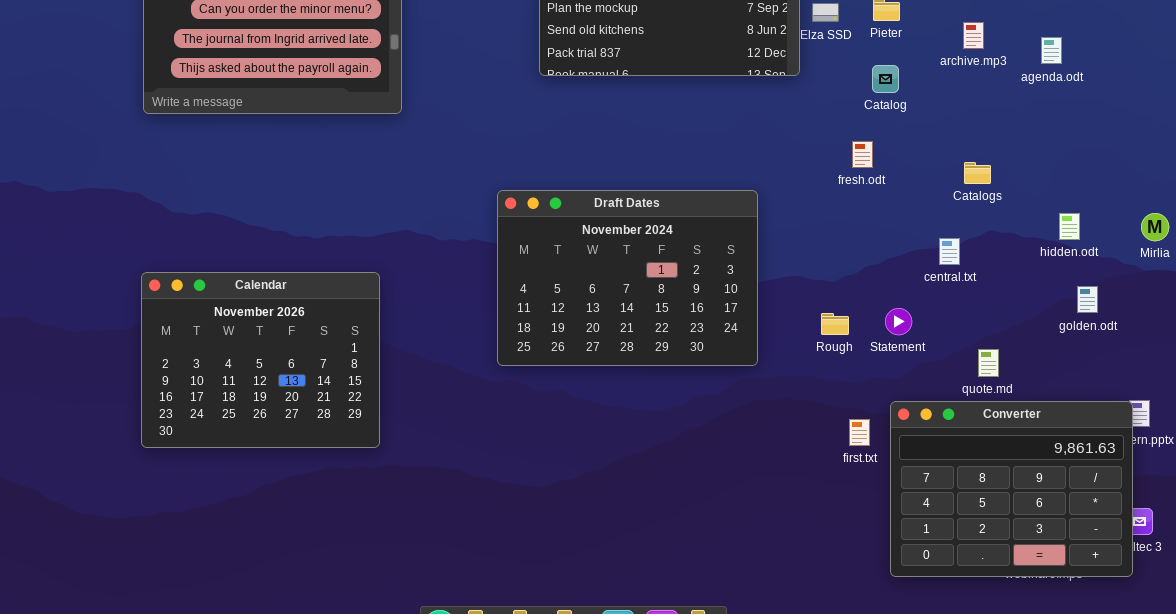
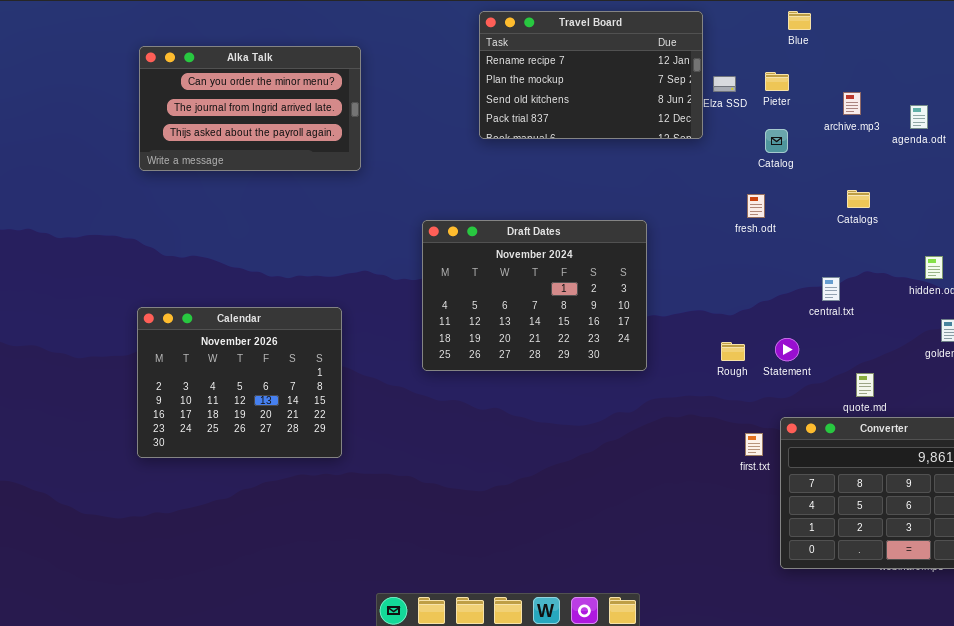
Catalogs: [964,162,991,184] -> [847,190,870,208], moved
Draft Dates: [497,190,758,366] -> [422,220,647,371], moved

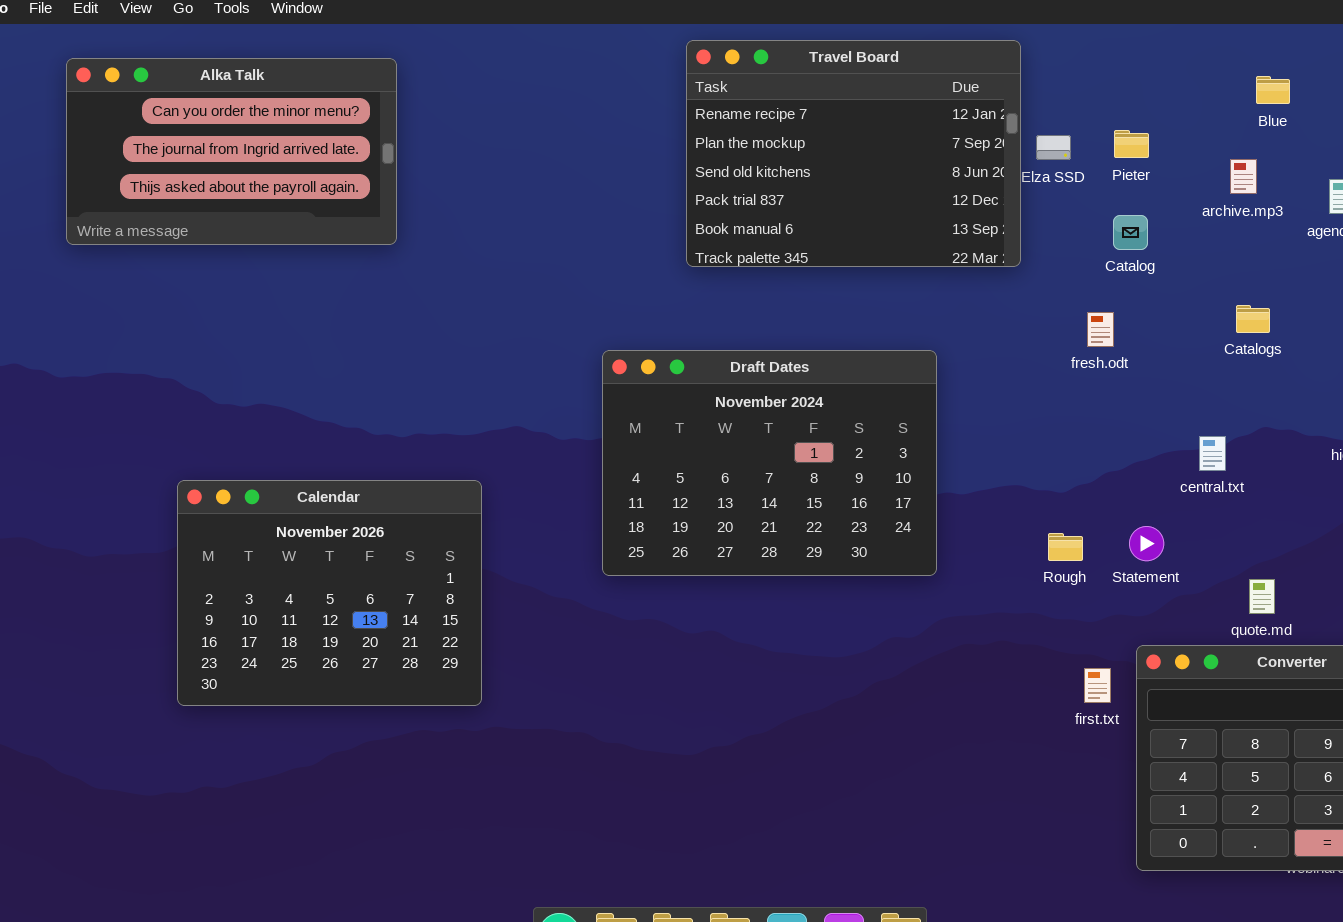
Blue: [788,11,811,30] -> [1256,76,1290,104], moved
Travel Board: [479,11,703,139] -> [686,40,1021,267], resized
Alka Talk: [139,46,361,171] -> [66,58,397,245], moved

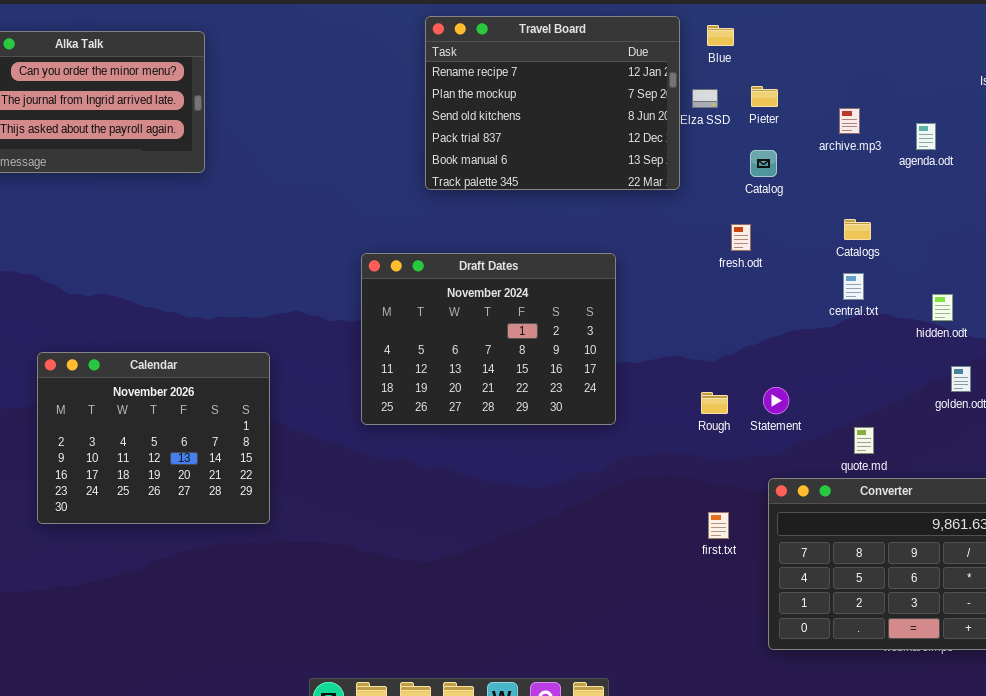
Blue: [1256,76,1290,104] -> [707,25,734,46], moved
central.txt: [1199,436,1226,471] -> [843,273,864,300], moved
first.txt: [1084,668,1111,703] -> [708,512,729,539], moved

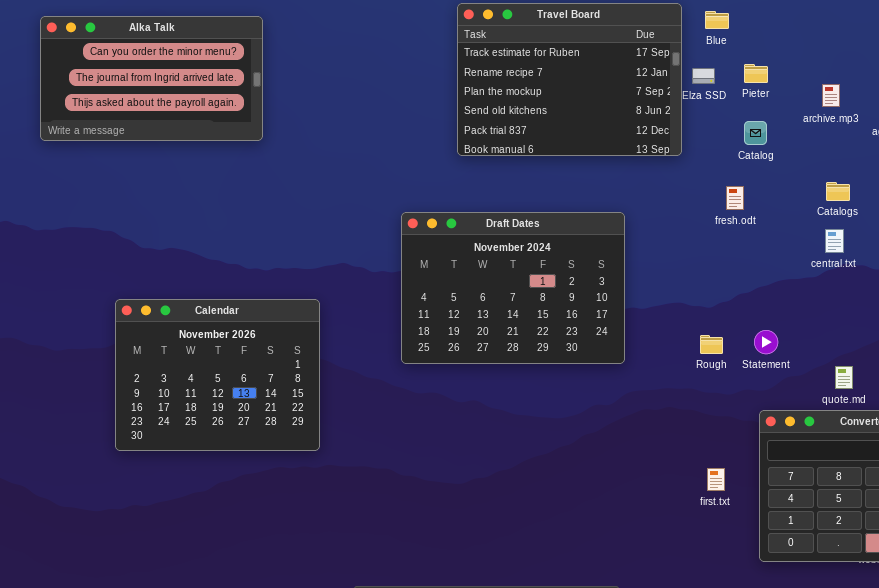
Travel Board: [425,16,680,190] -> [457,3,682,156], scrolled up 1 row
first.txt: [708,512,729,539] -> [707,468,725,491], moved

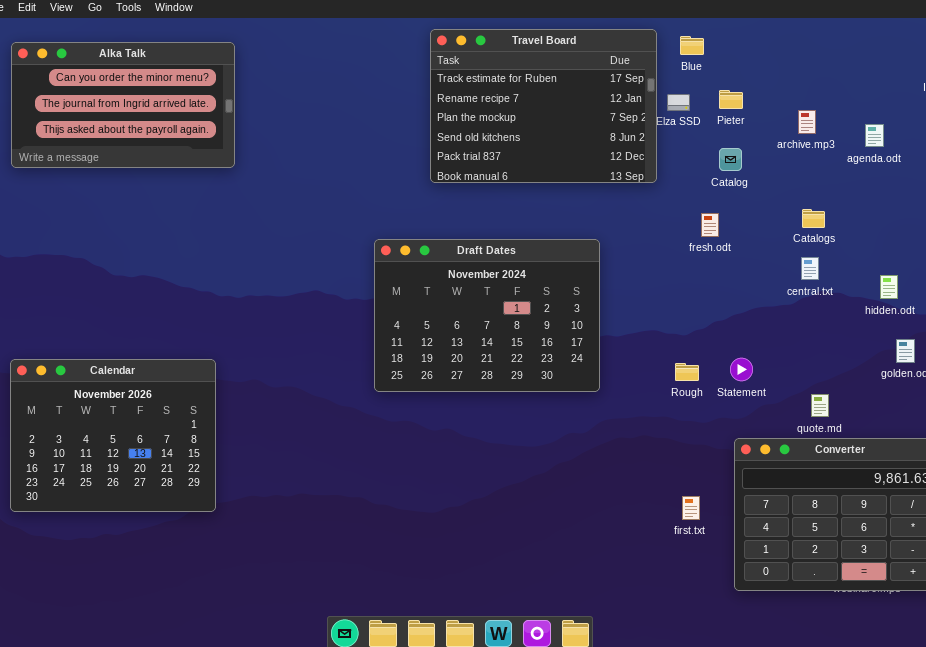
Calendar: [115,299,320,451] -> [10,359,216,512], moved

